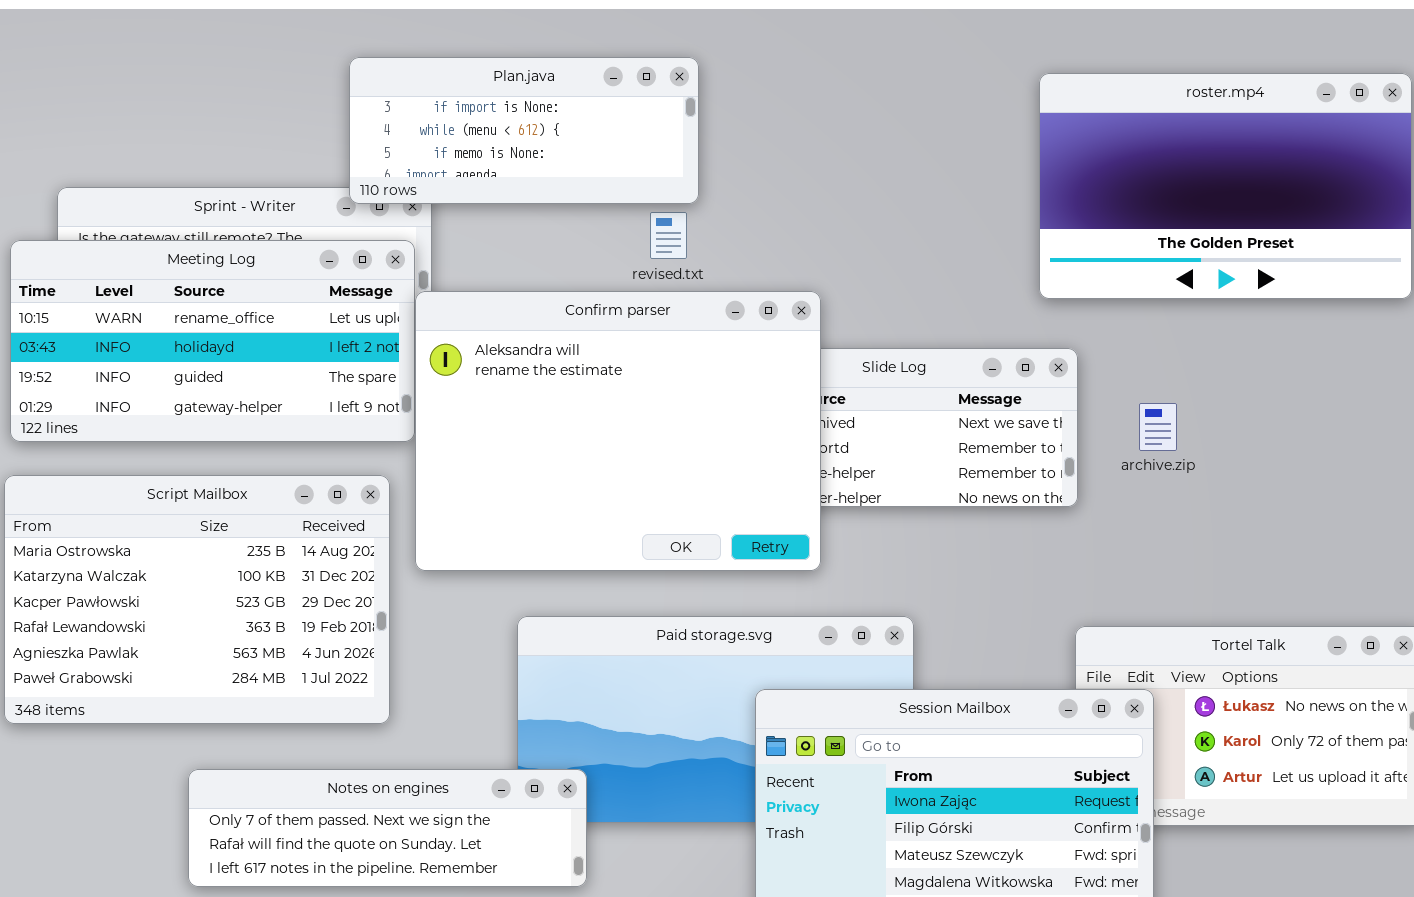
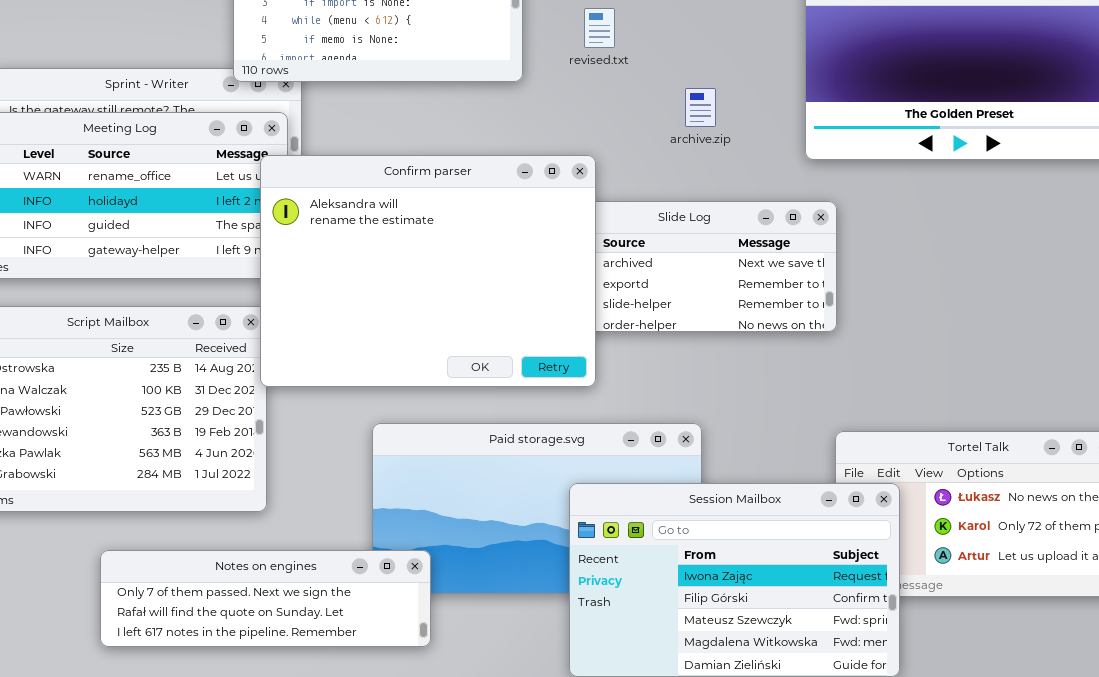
revised.txt: [650,212,687,259] -> [584,8,615,48], moved
Confirm parser: [415,291,821,571] -> [260,155,596,387], moved
archive.zip: [1139,403,1177,451] -> [685,88,716,127], moved

